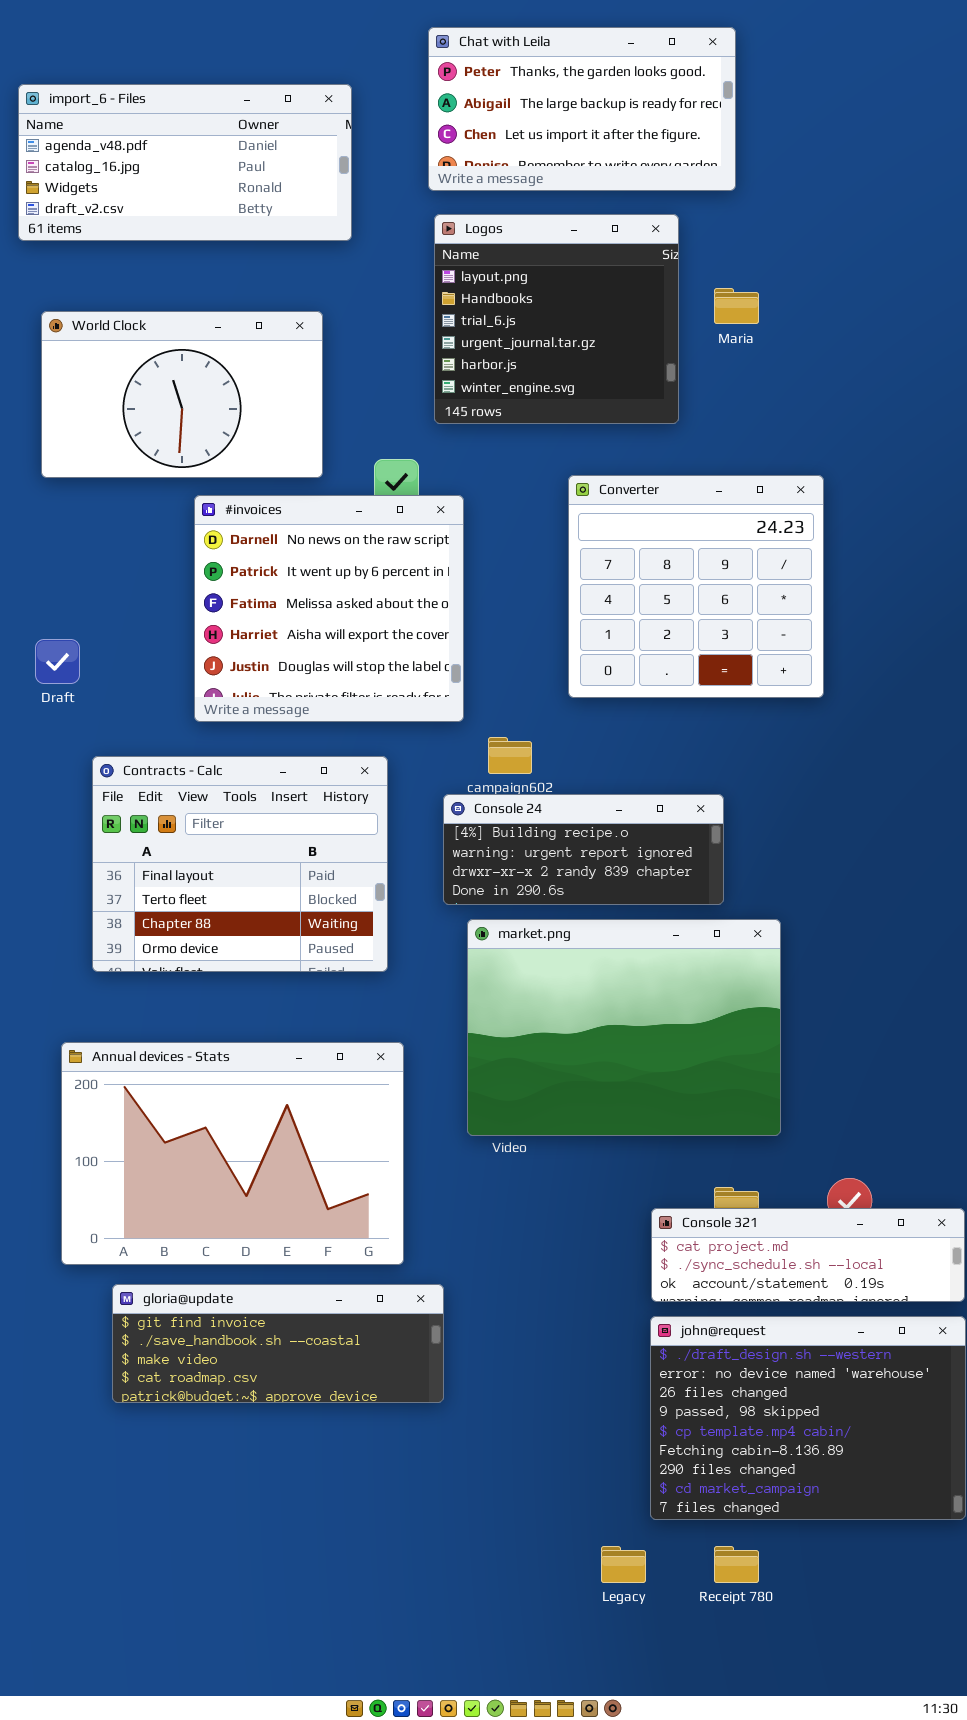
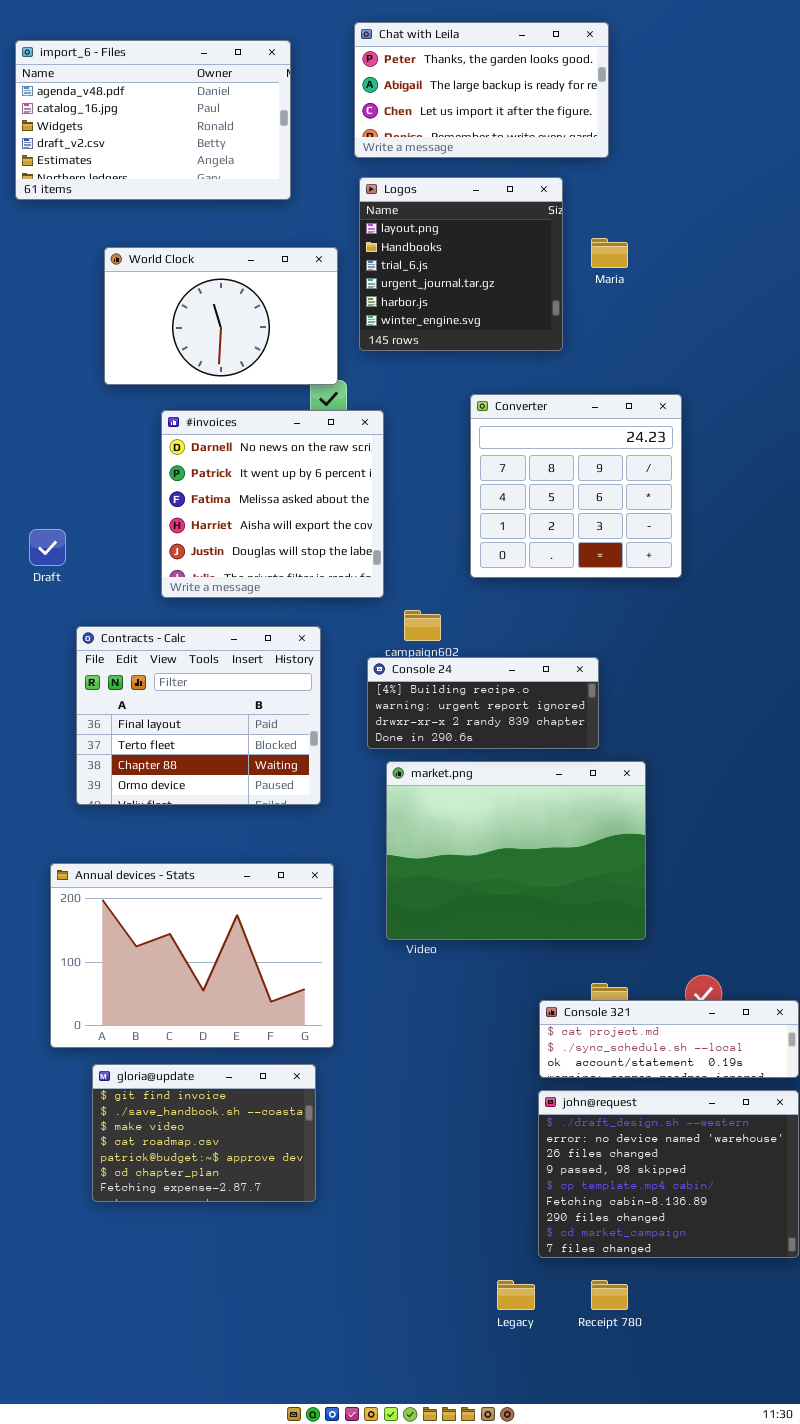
import_6 - Files: [18,84,352,241] -> [15,40,291,200], resized
World Clock: [41,311,323,478] -> [104,247,338,385], moved
gloria@update: [112,1284,444,1403] -> [92,1064,316,1202], resized

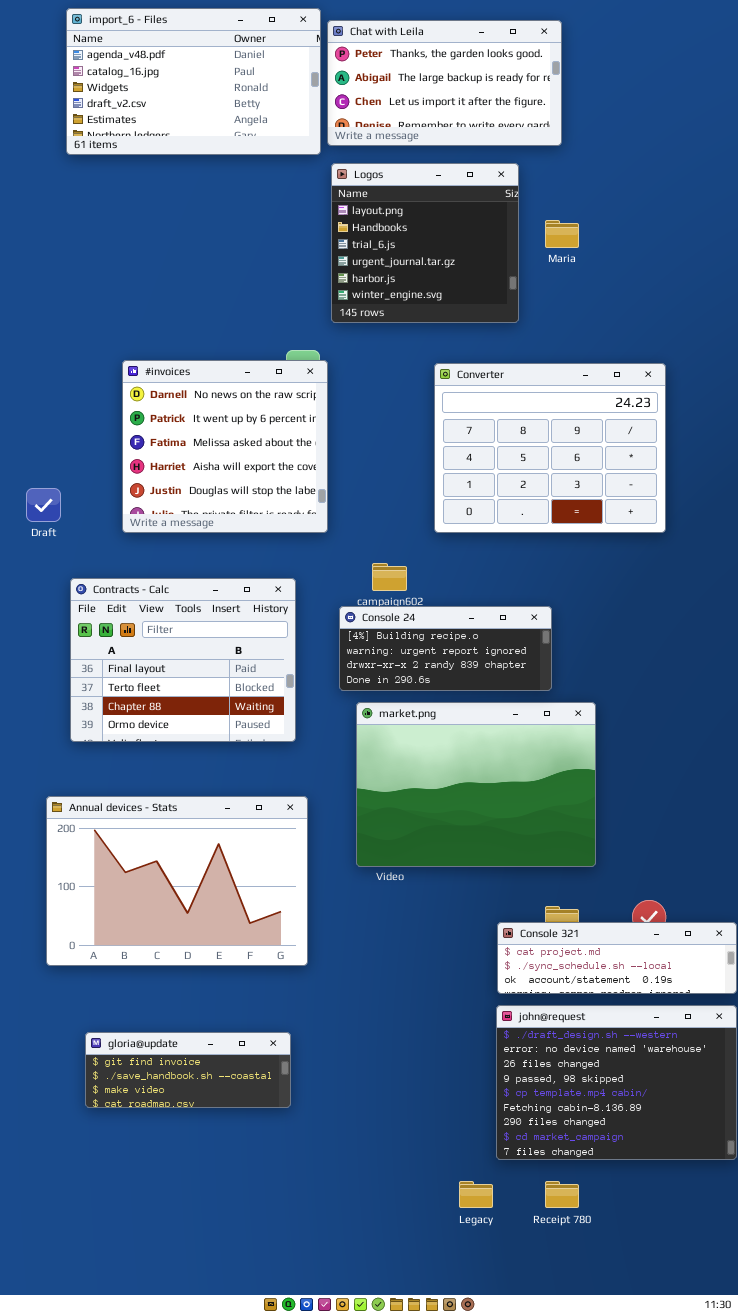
import_6 - Files: [15,40,291,200] -> [66,8,321,155], moved
World Clock: [104,247,338,385] -> none, closed
Converter: [470,394,682,578] -> [434,363,666,533], resized
#invoices: [161,410,384,598] -> [122,360,328,533], moved
gloria@update: [92,1064,316,1202] -> [85,1032,291,1108], resized

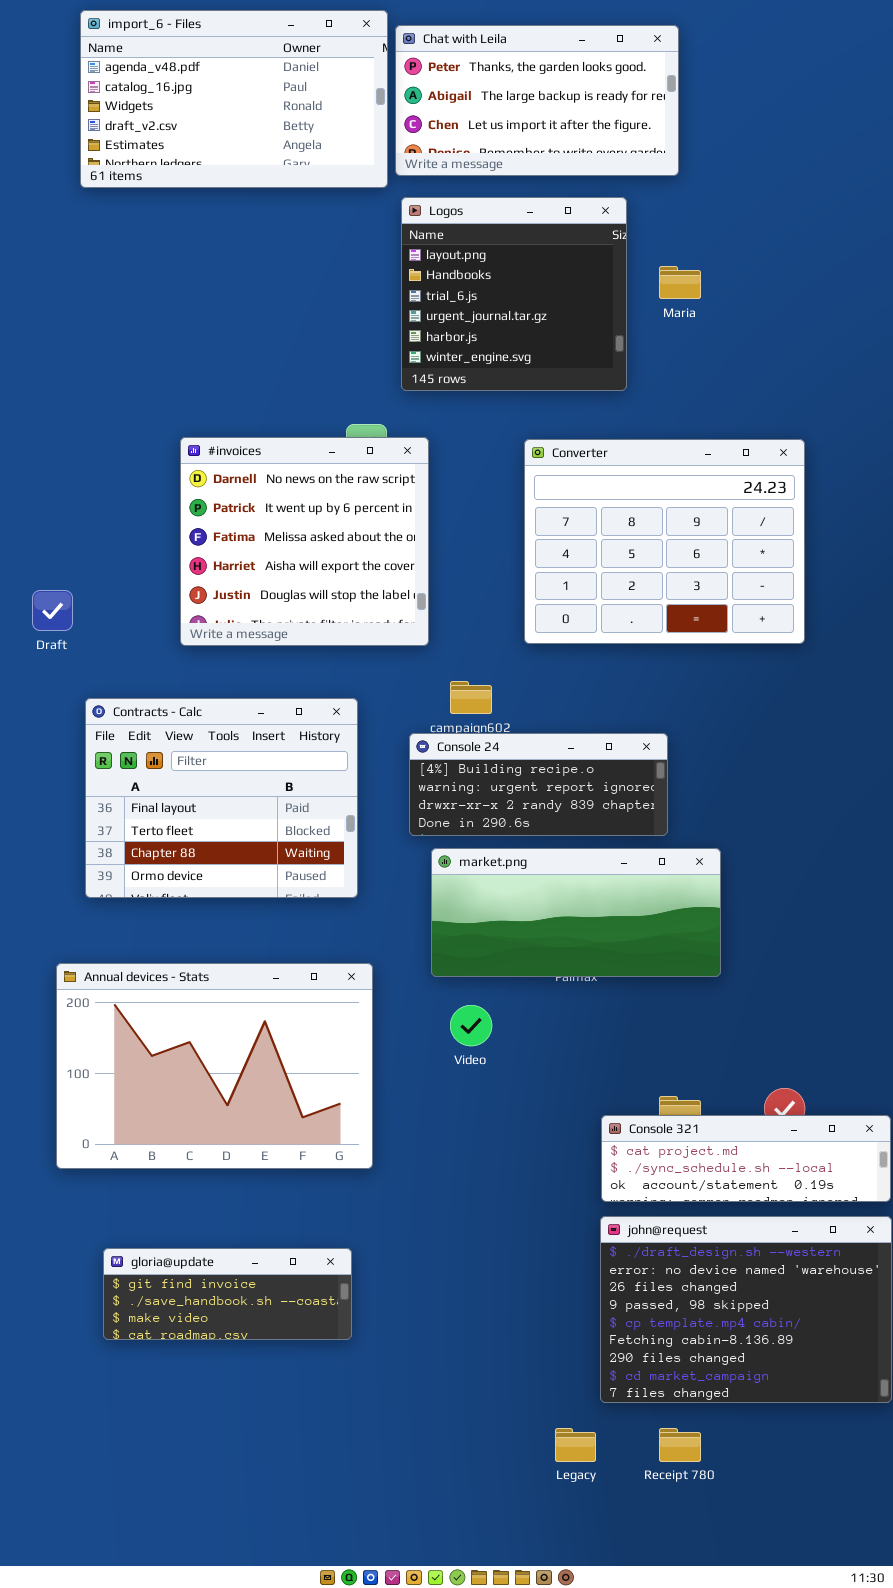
#invoices: [122,360,328,533] -> [180,437,429,646], moved
market.png: [356,702,596,867] -> [431,848,721,977], resized

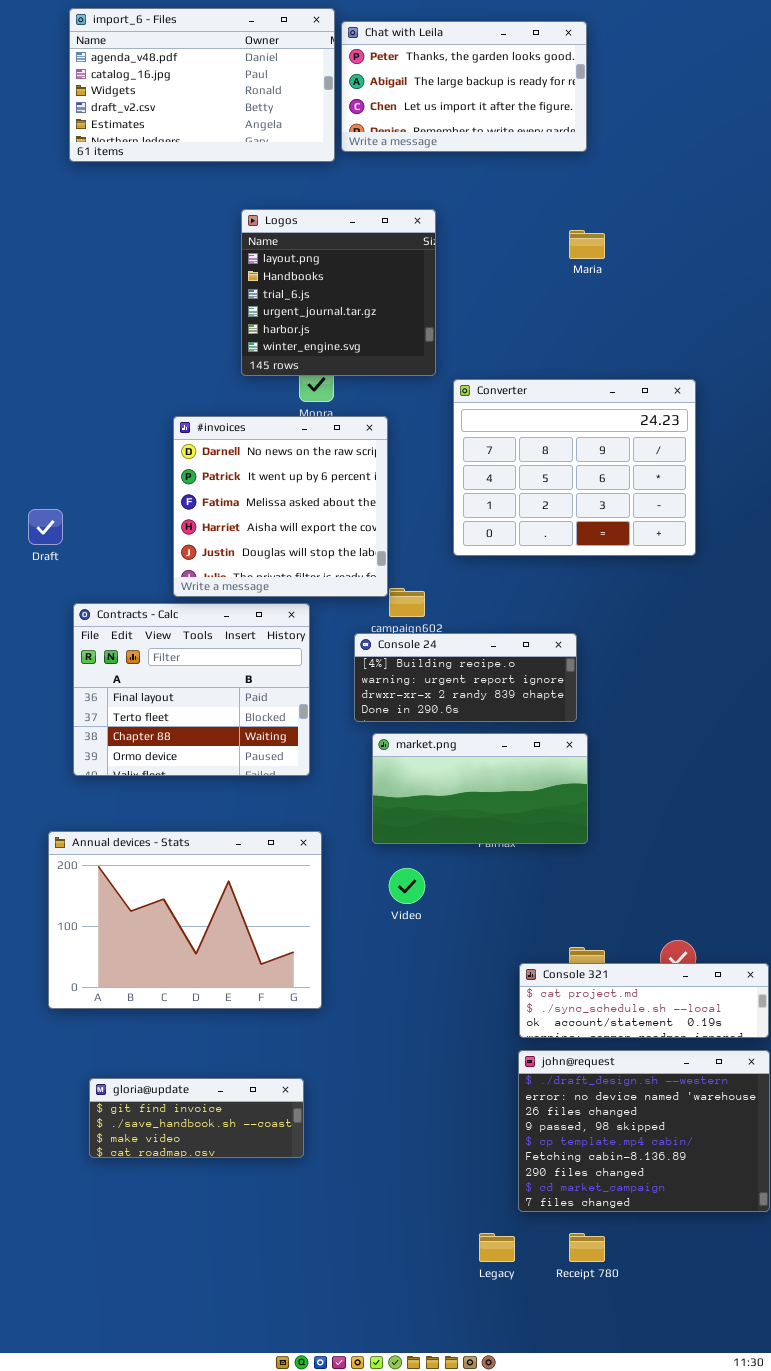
Logos: [401,197,627,391] -> [241,209,436,376], moved
#invoices: [180,437,429,646] -> [173,416,388,597], moved
market.png: [431,848,721,977] -> [372,733,588,844], resized

